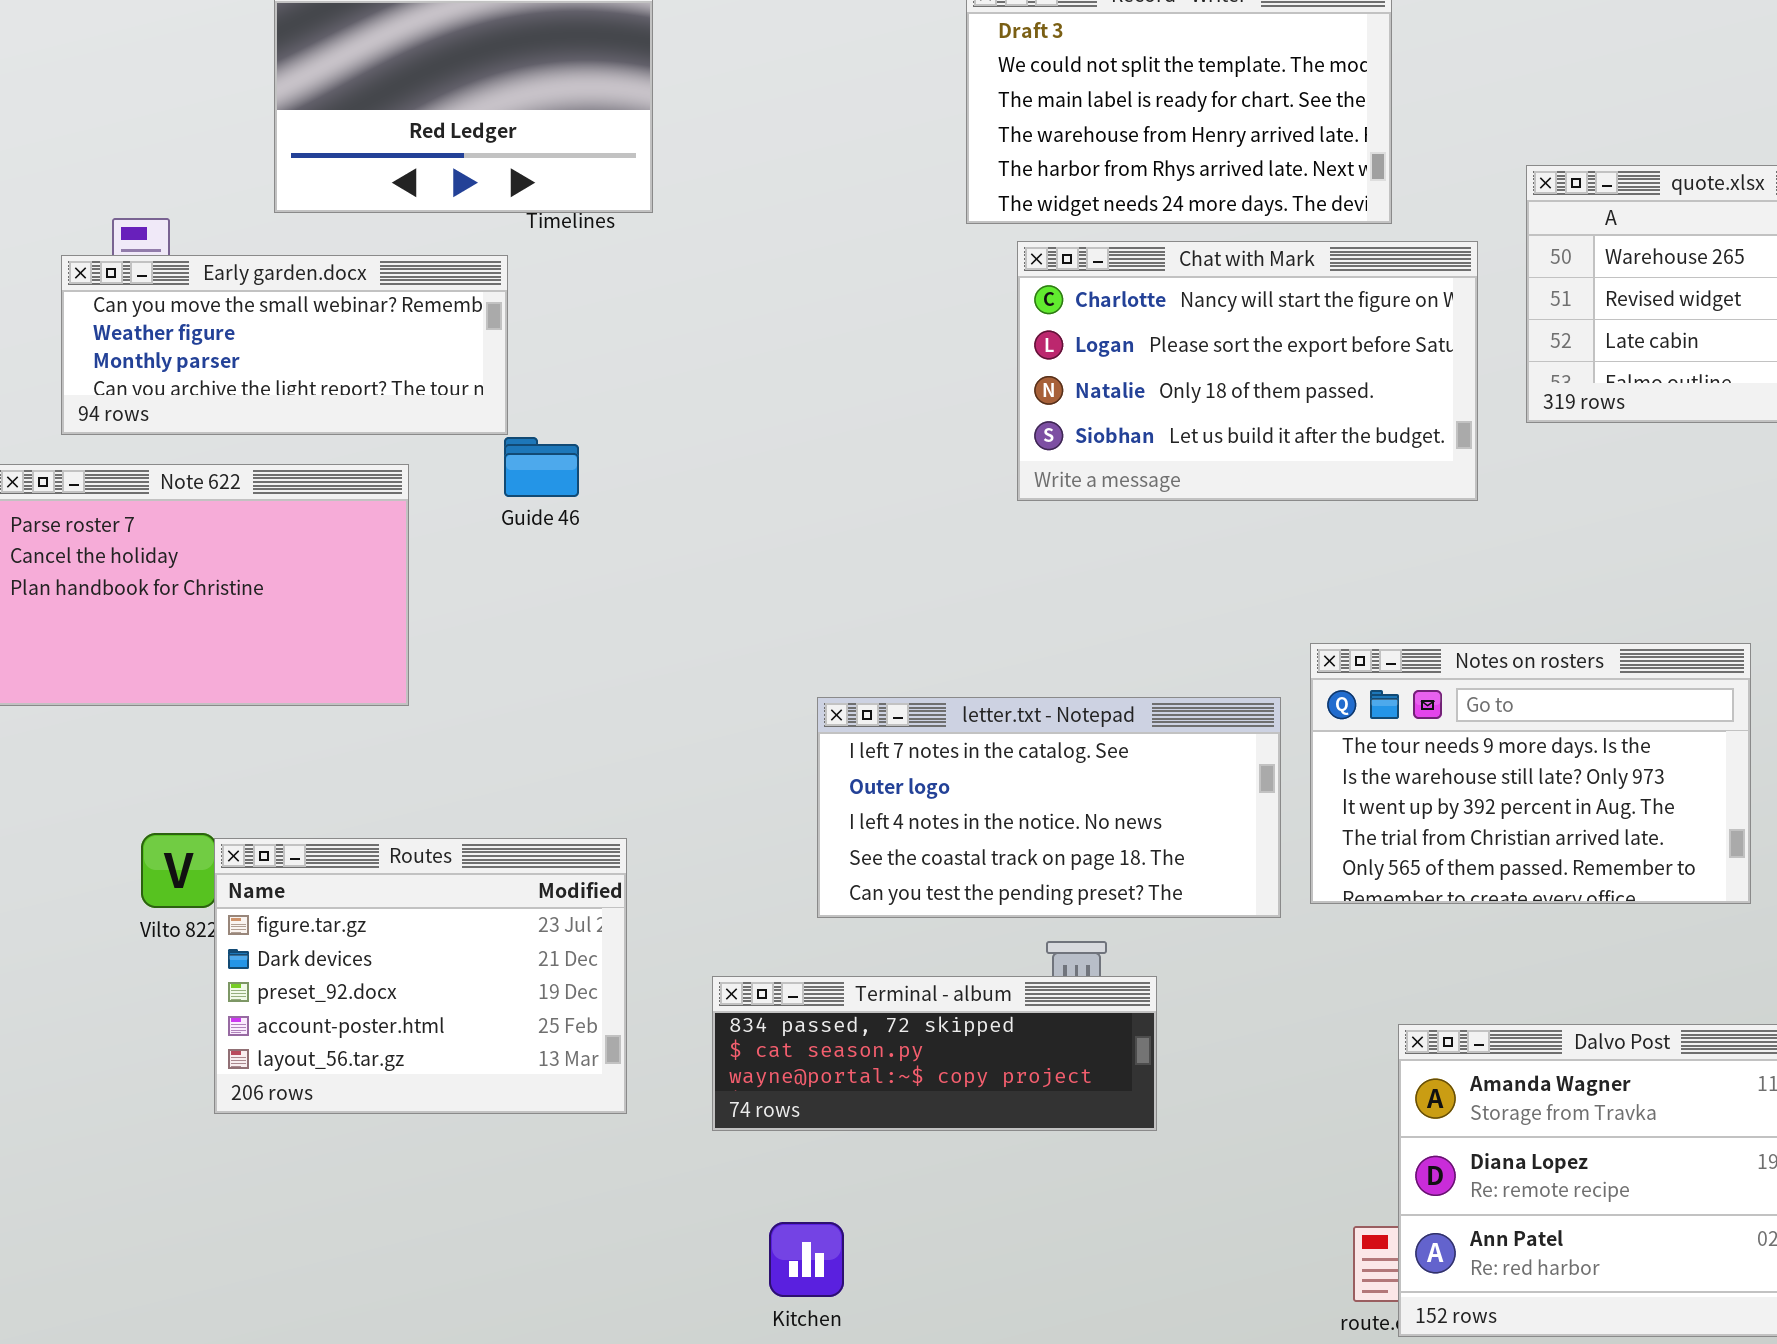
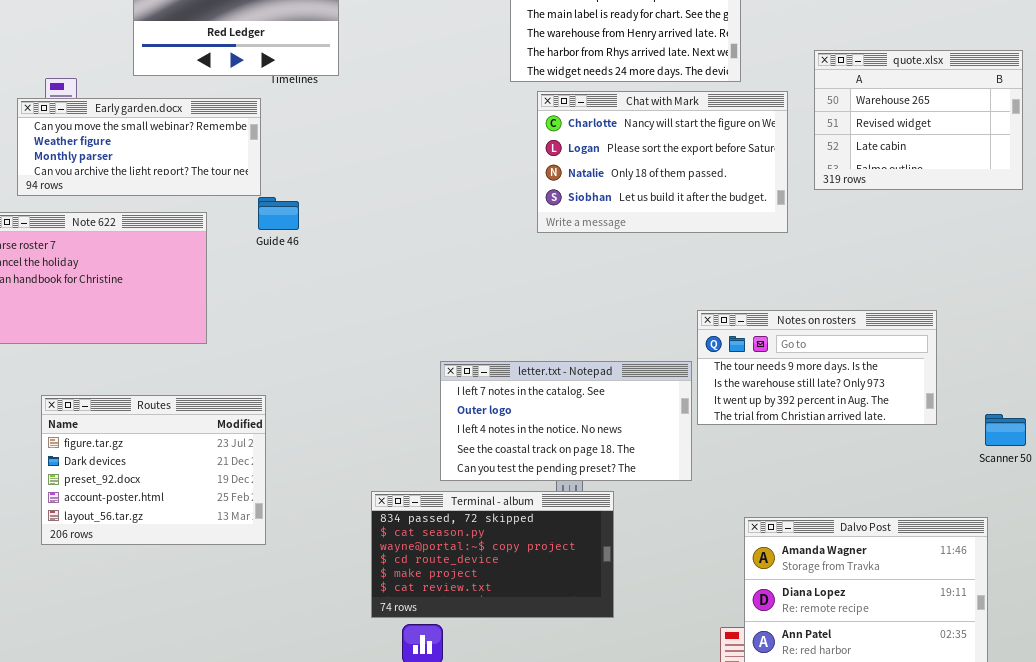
Notes on rosters: [1310,643,1751,904] -> [697,310,937,425], resized
letter.txt - Notepad: [817,697,1281,918] -> [440,361,692,481], moved
Routes: [214,838,627,1114] -> [41,395,266,545], moved
Terminal - album: [712,976,1157,1131] -> [371,491,614,618], resized

